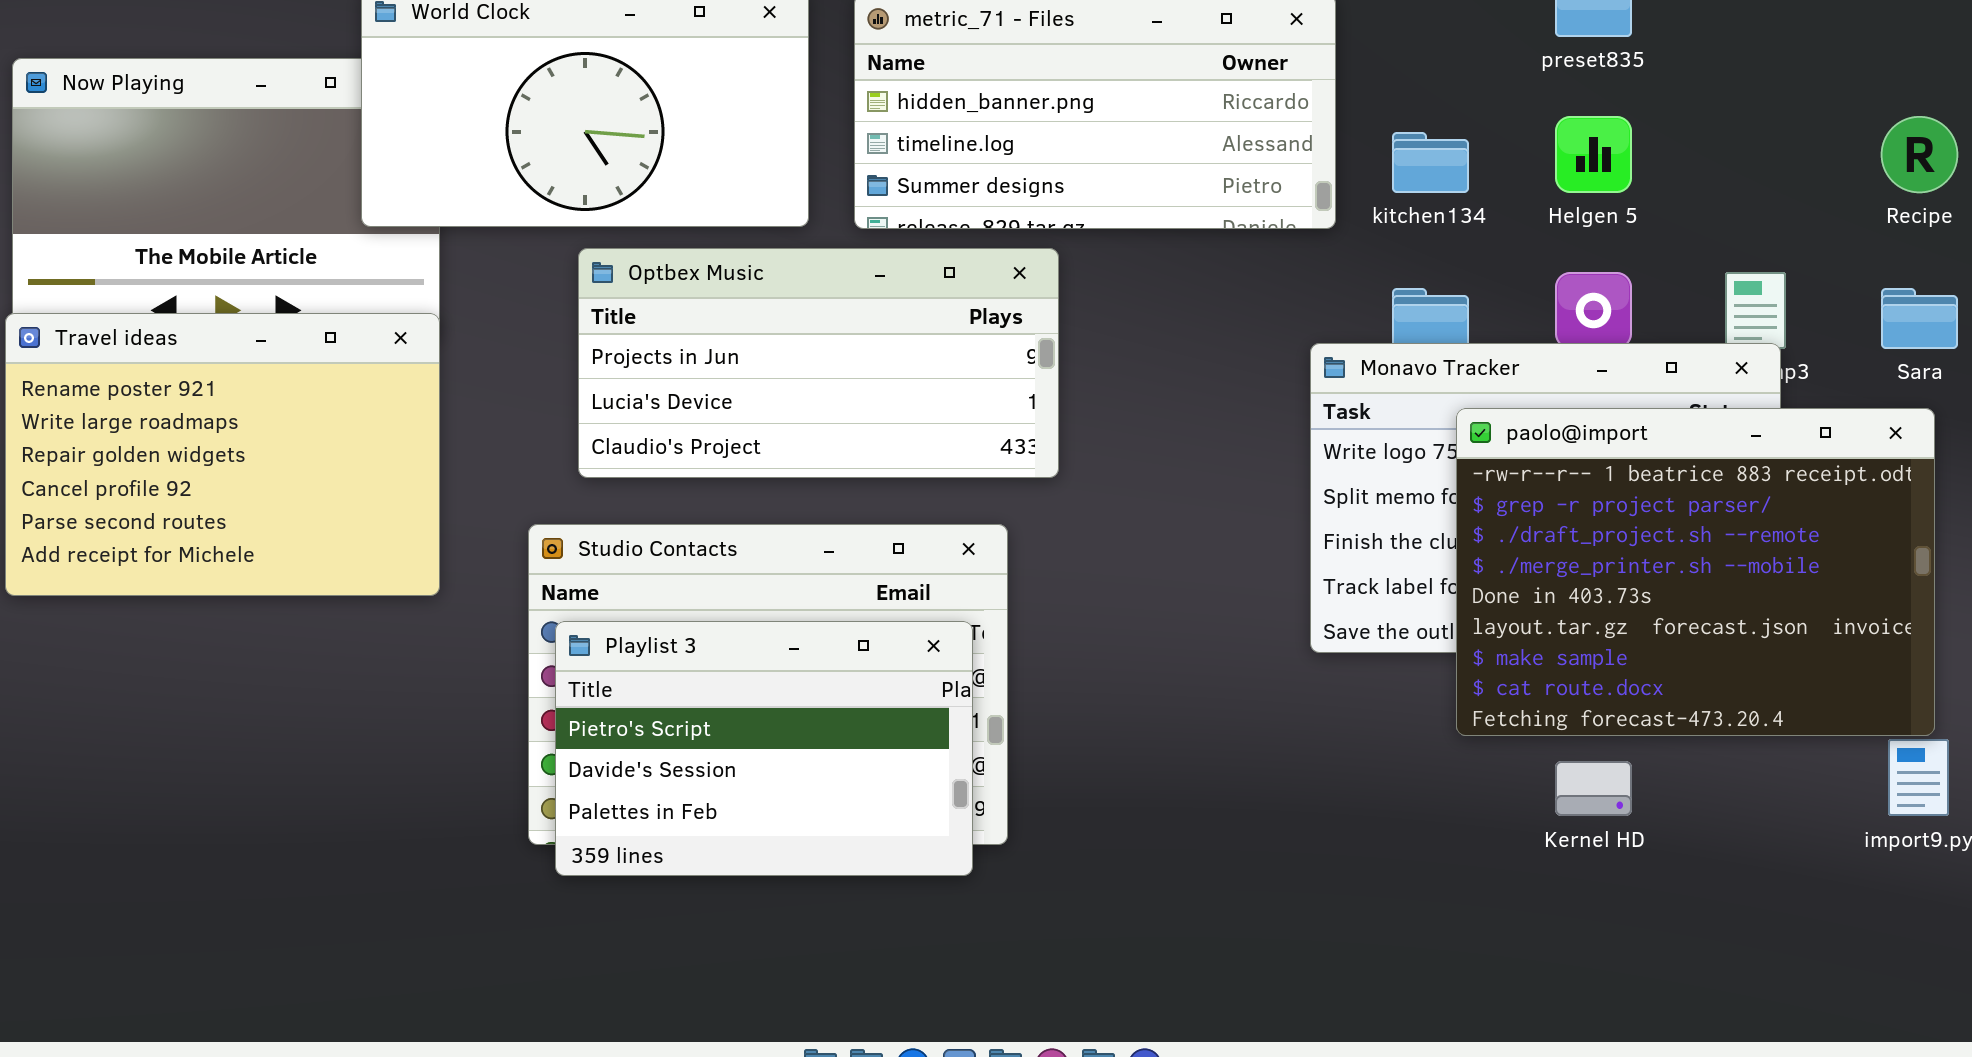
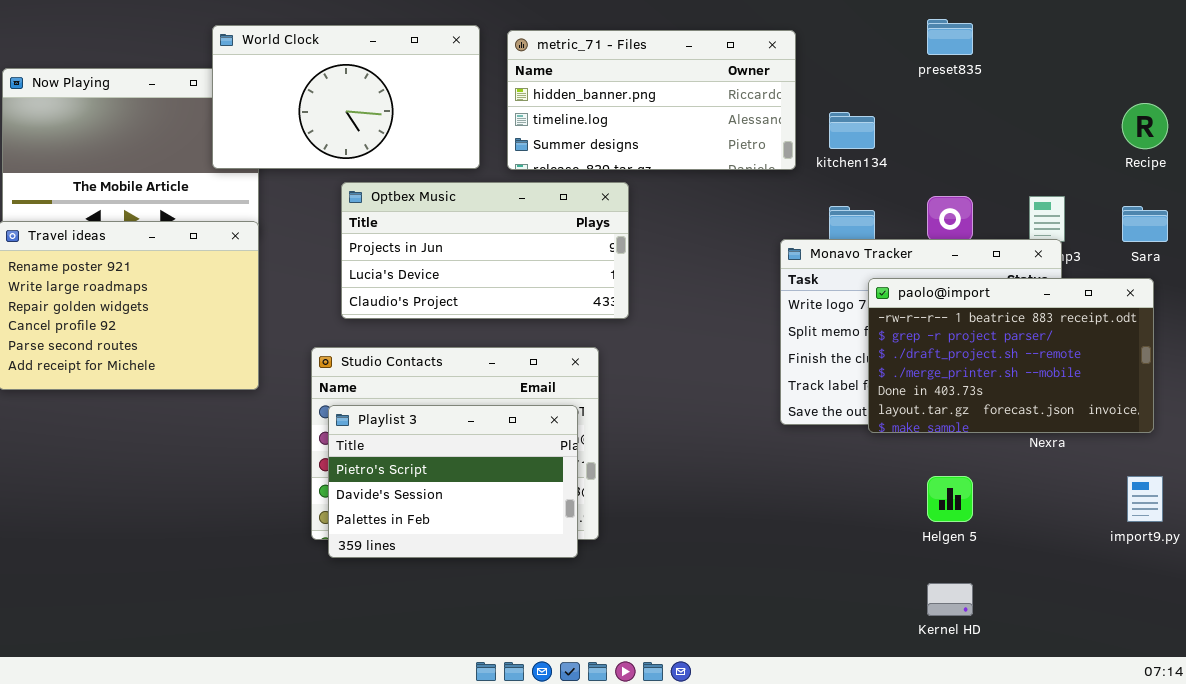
Helgen 5: [1555,116,1632,193] -> [927,476,973,522], moved
paolo@import: [1456,408,1935,736] -> [868,278,1154,433], resized
Kernel HD: [1555,761,1632,816] -> [927,583,973,616], moved

